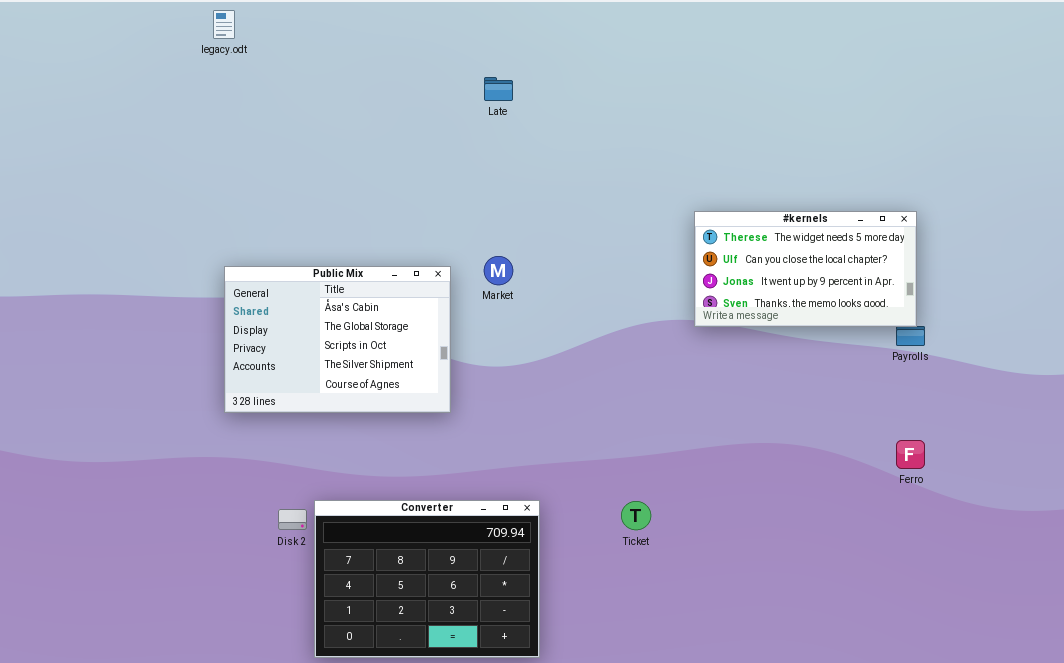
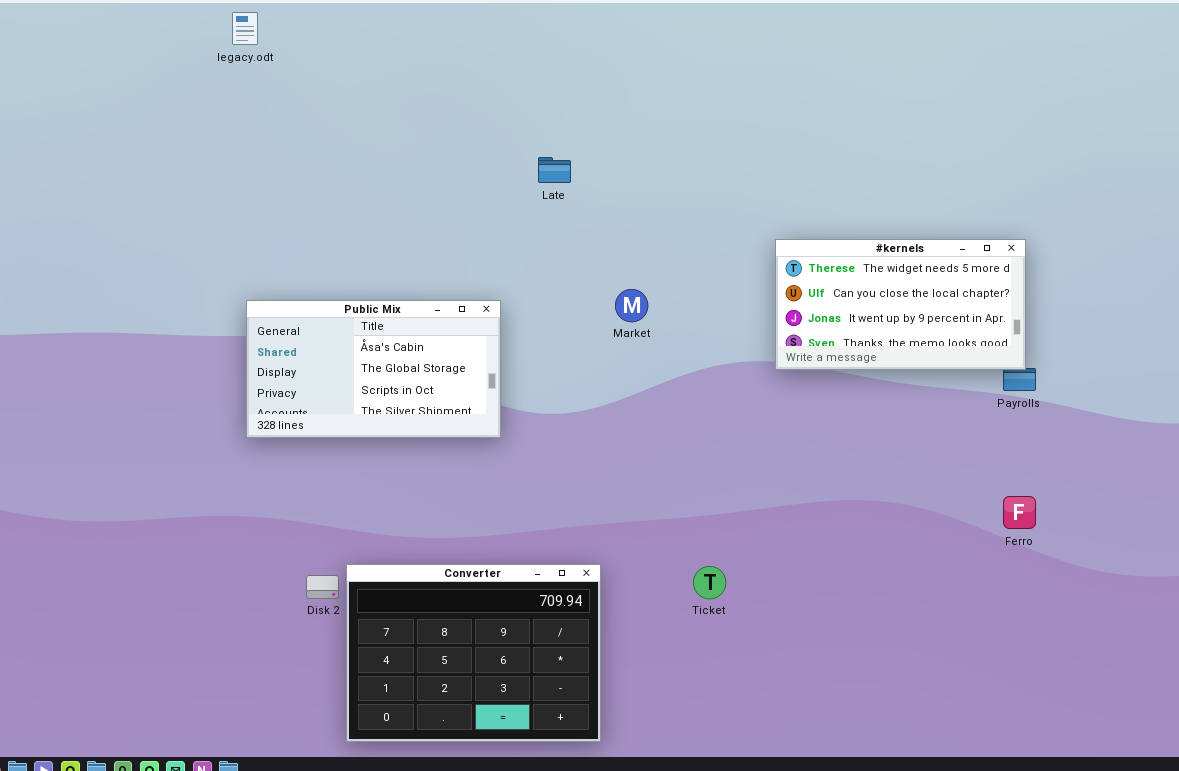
Late: [484,77,513,101] -> [538,157,571,183], moved
Market: [484,256,513,285] -> [615,289,648,322], moved
Public Mix: [224,266,451,413] -> [246,300,501,438], resized

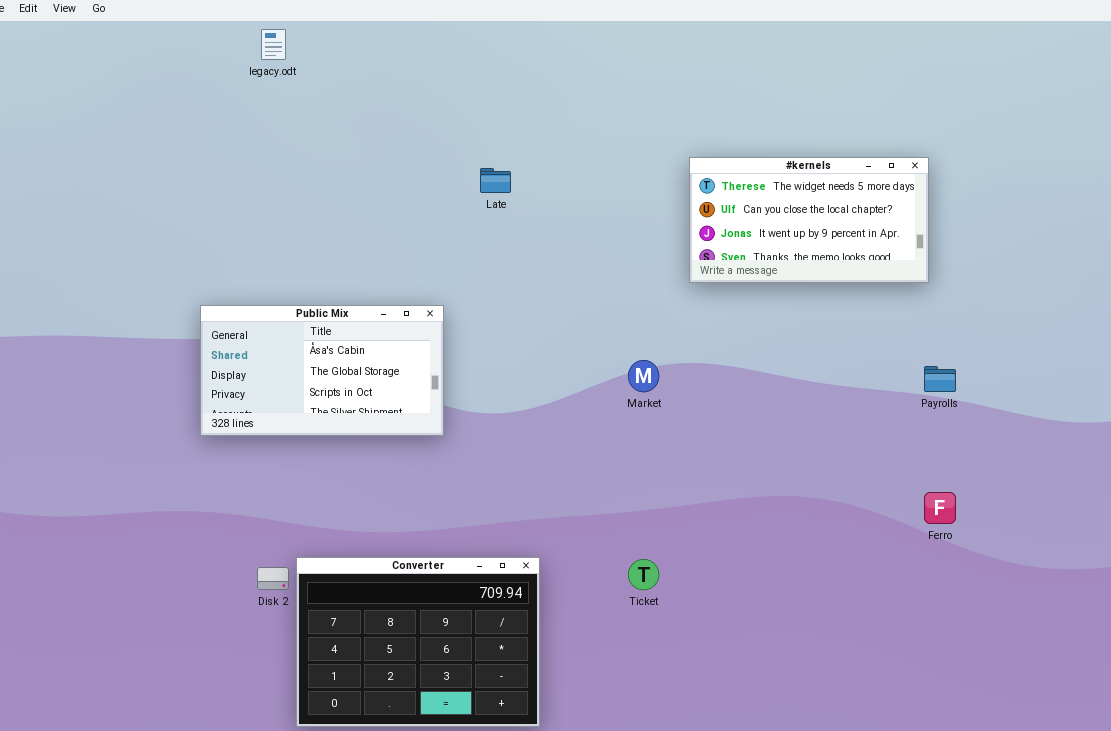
legacy.odt: [232,12,258,45] -> [261,29,286,60], moved
#kernels: [775,239,1026,370] -> [689,157,929,283], moved
Market: [615,289,648,322] -> [628,360,659,392], moved

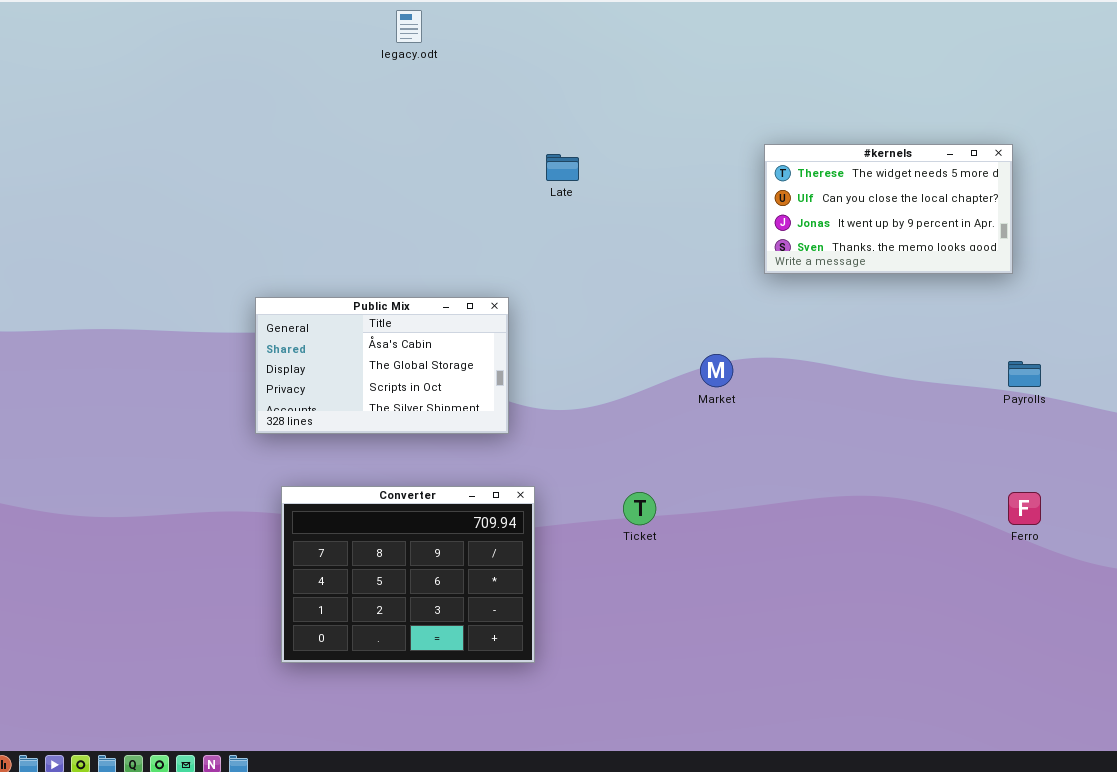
legacy.odt: [261,29,286,60] -> [396,10,422,43], moved
Converter: [296,557,540,727] -> [281,486,535,663], moved
Ticket: [628,559,659,590] -> [623,492,656,525], moved

